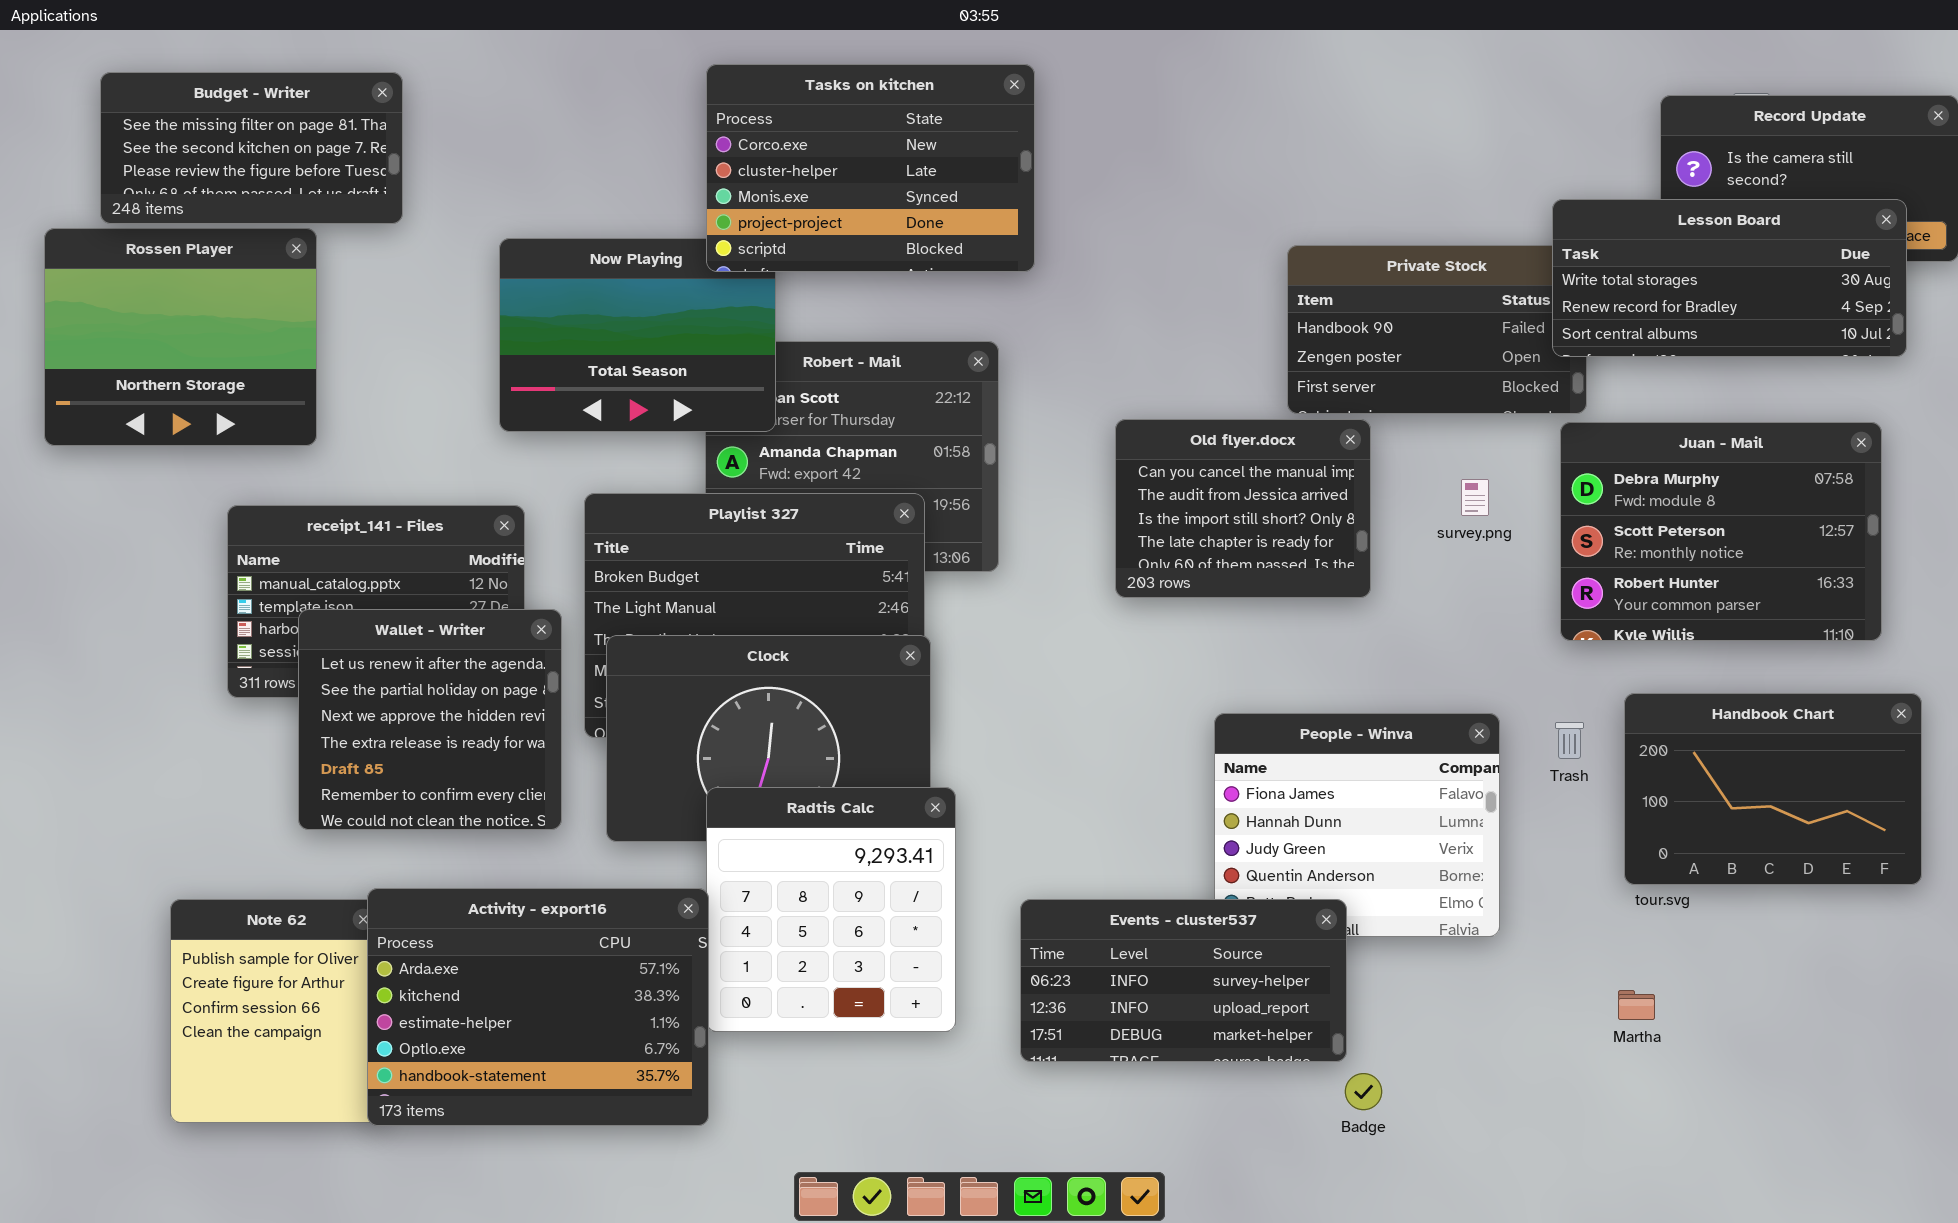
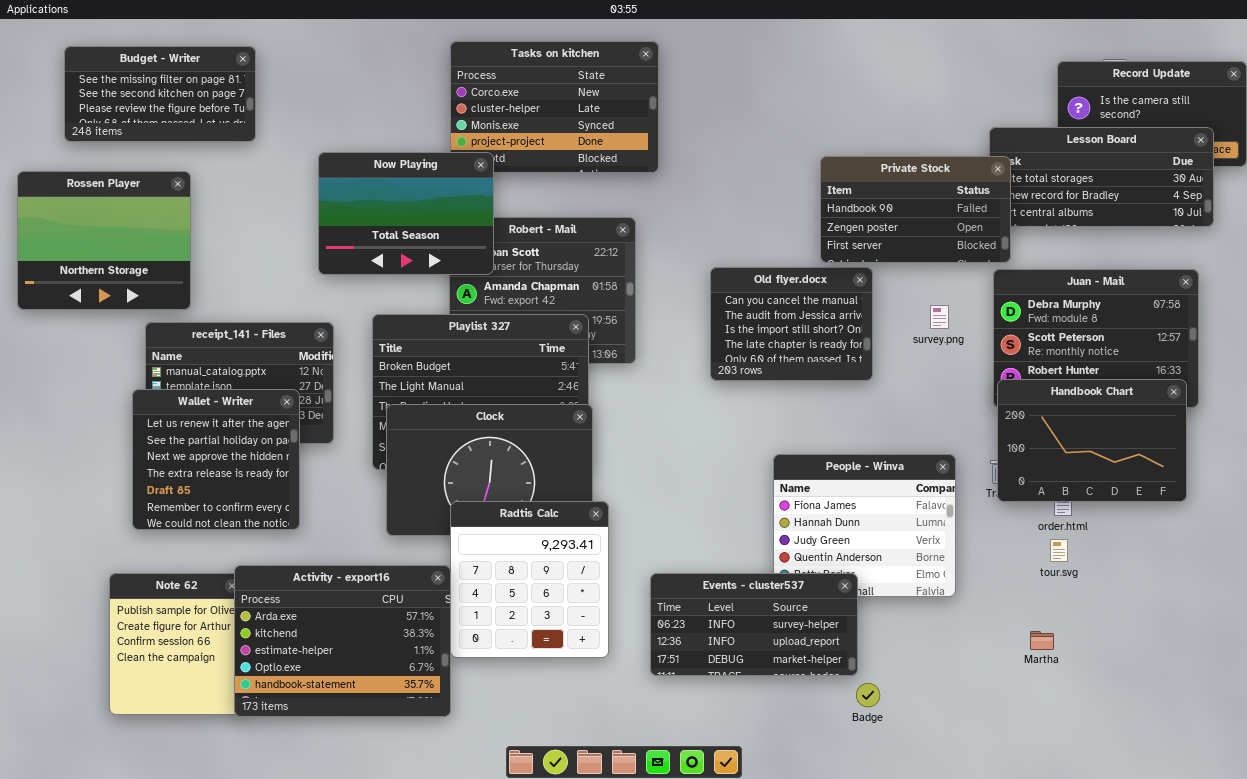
Rossen Player: [44,228,317,446] -> [17,171,191,310], moved
Now Playing: [499,238,776,432] -> [318,152,494,275], raised
Private Stock: [1287,245,1587,414] -> [820,156,1011,263], raised
Wallet - Writer: [298,609,562,830] -> [132,389,300,530], moved
Handbook Chart: [1624,693,1922,885] -> [997,379,1187,502], moved

